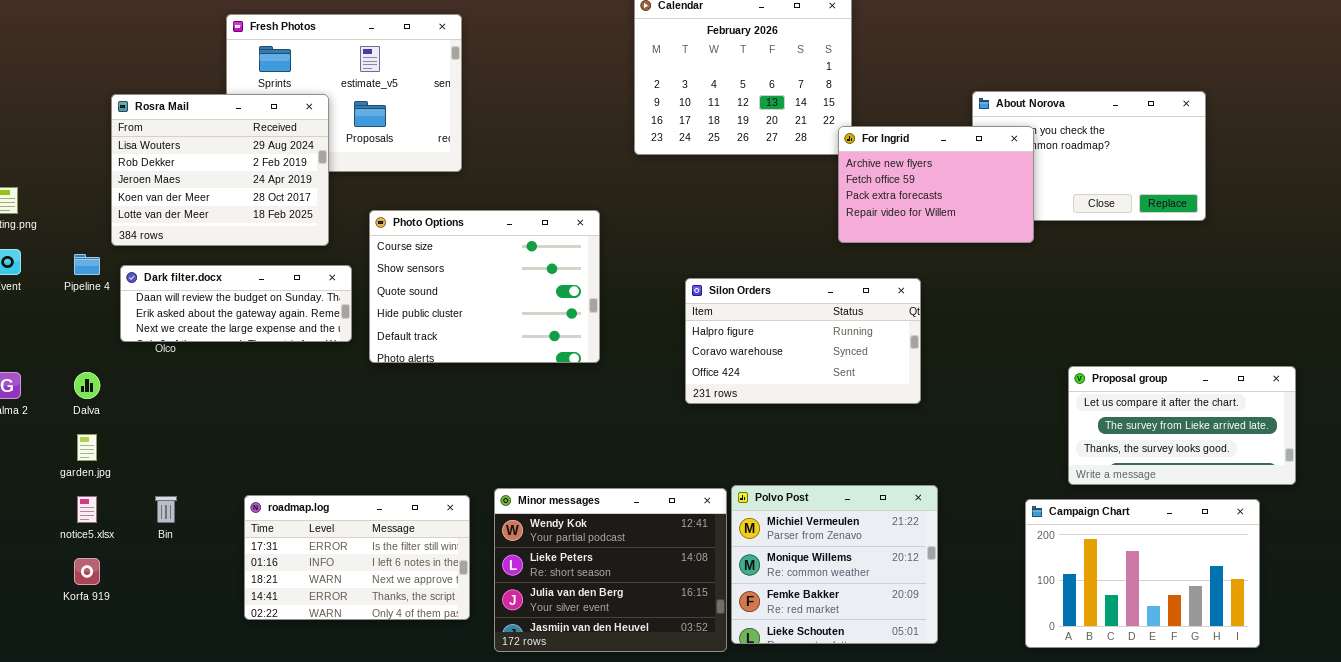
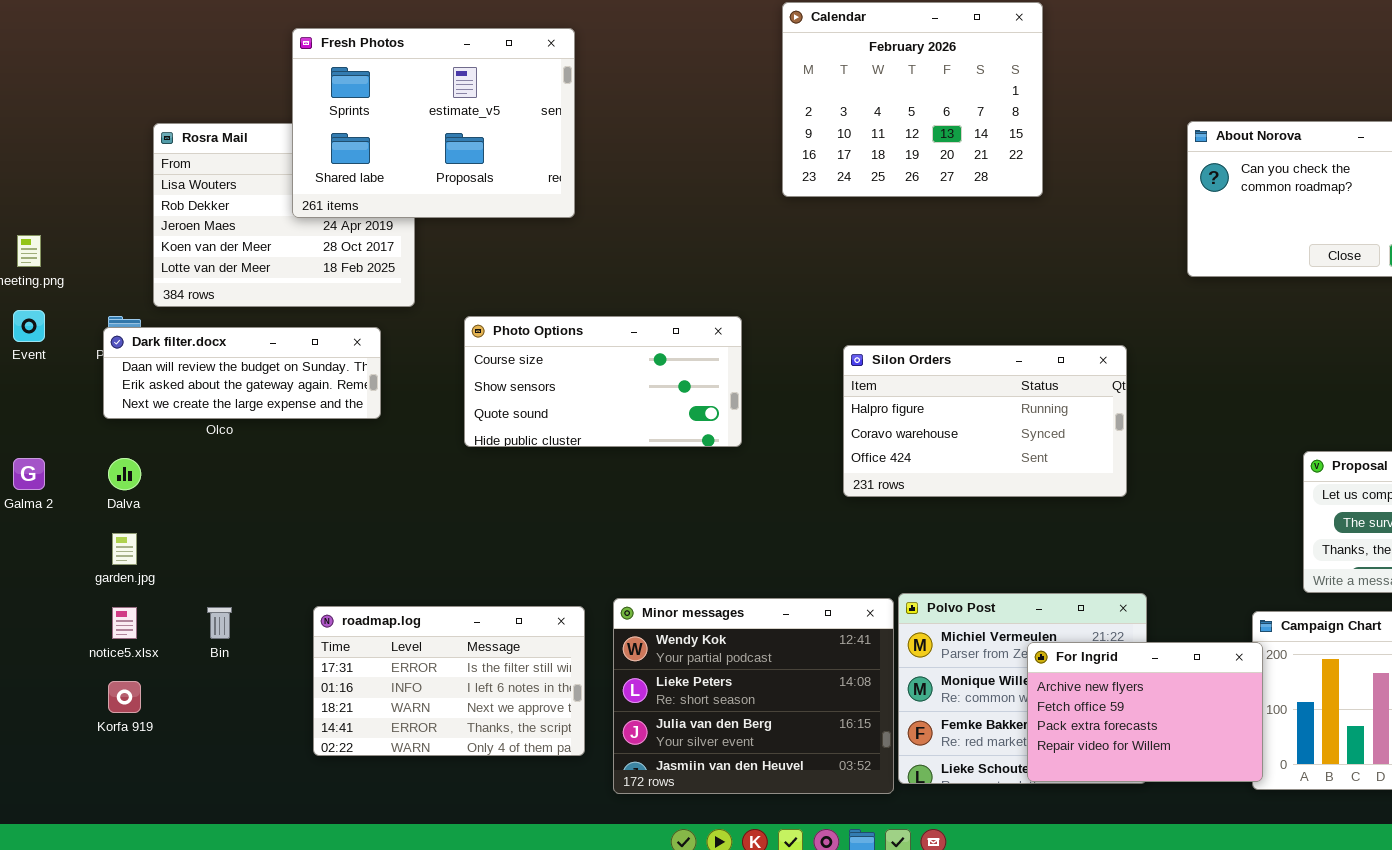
Fresh Photos: [226,14,462,172] -> [292,28,575,218], raised
For Ingrid: [838,126,1034,243] -> [1027,642,1263,782], moved
Photo Options: [369,210,600,363] -> [464,316,742,447], resized
Dark filter.docx: [120,265,352,342] -> [103,327,381,419], moved

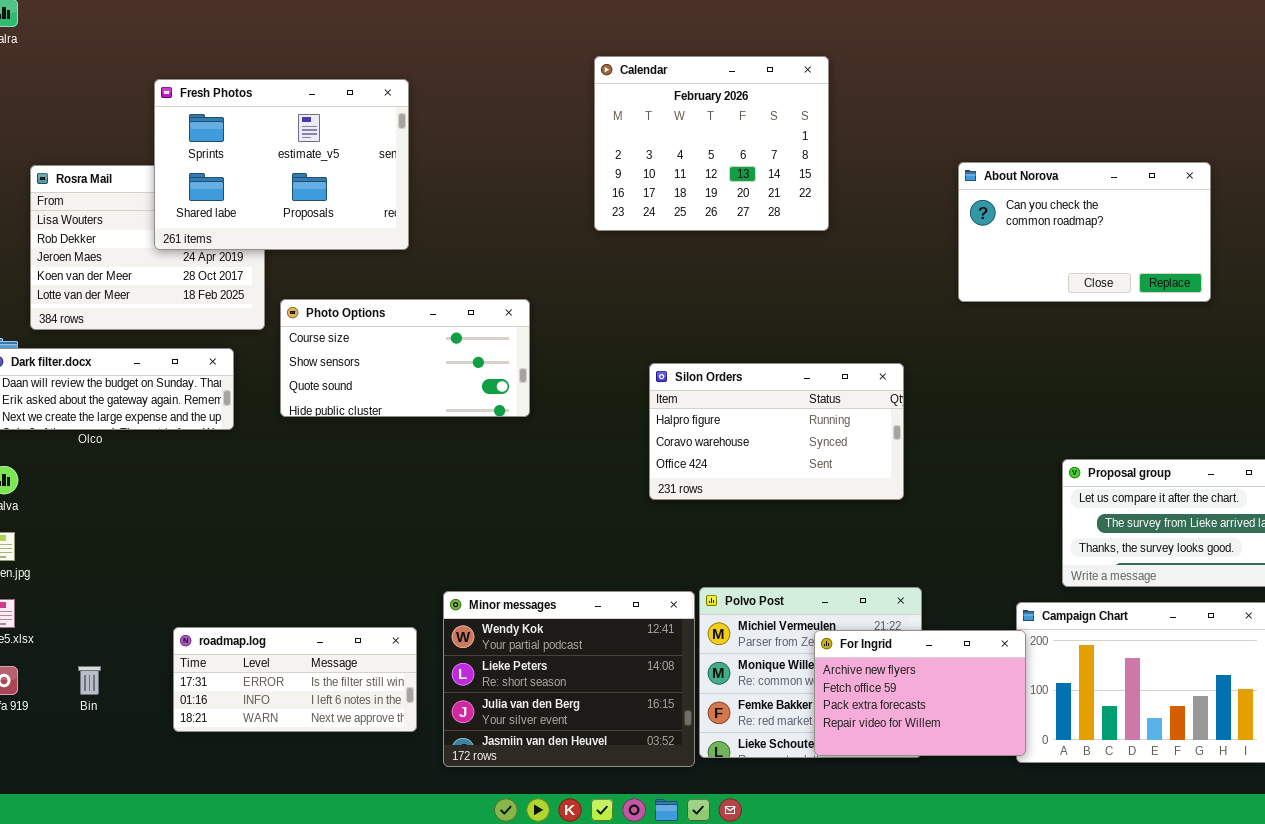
Photo Options: [464,316,742,447] -> [280,299,530,417], moved
roadmap.log: [313,606,585,756] -> [173,627,417,732], resized
Bin: [207,607,232,639] -> [78,666,101,695], moved

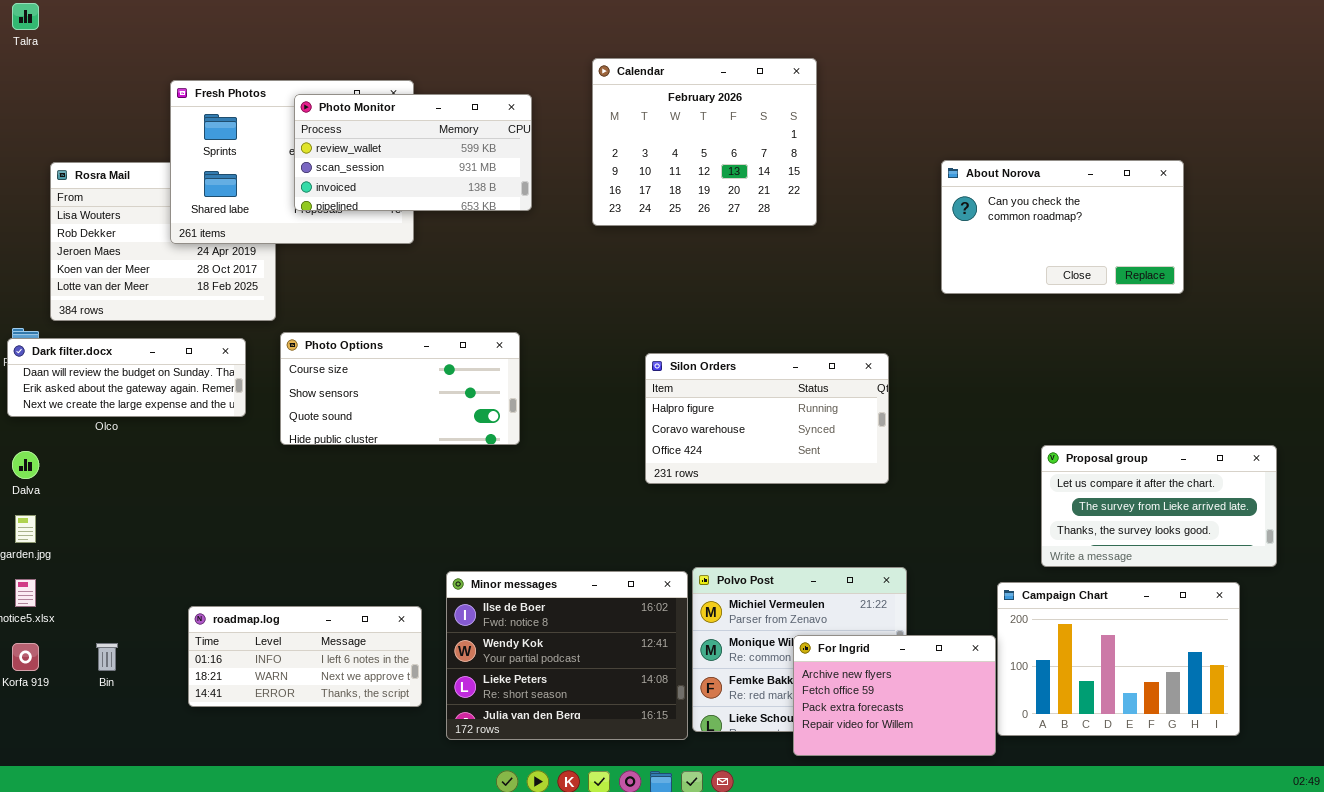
Photo Monitor: none -> [294,94,532,211], opened
Photo Options: [280,299,530,417] -> [280,332,520,445], moved
Minor messages: [443,591,695,767] -> [446,571,688,740], scrolled up 1 row
roadmap.log: [173,627,417,732] -> [188,606,422,707], scrolled down 1 row
For Ingrid: [814,630,1026,756] -> [793,635,996,756], moved

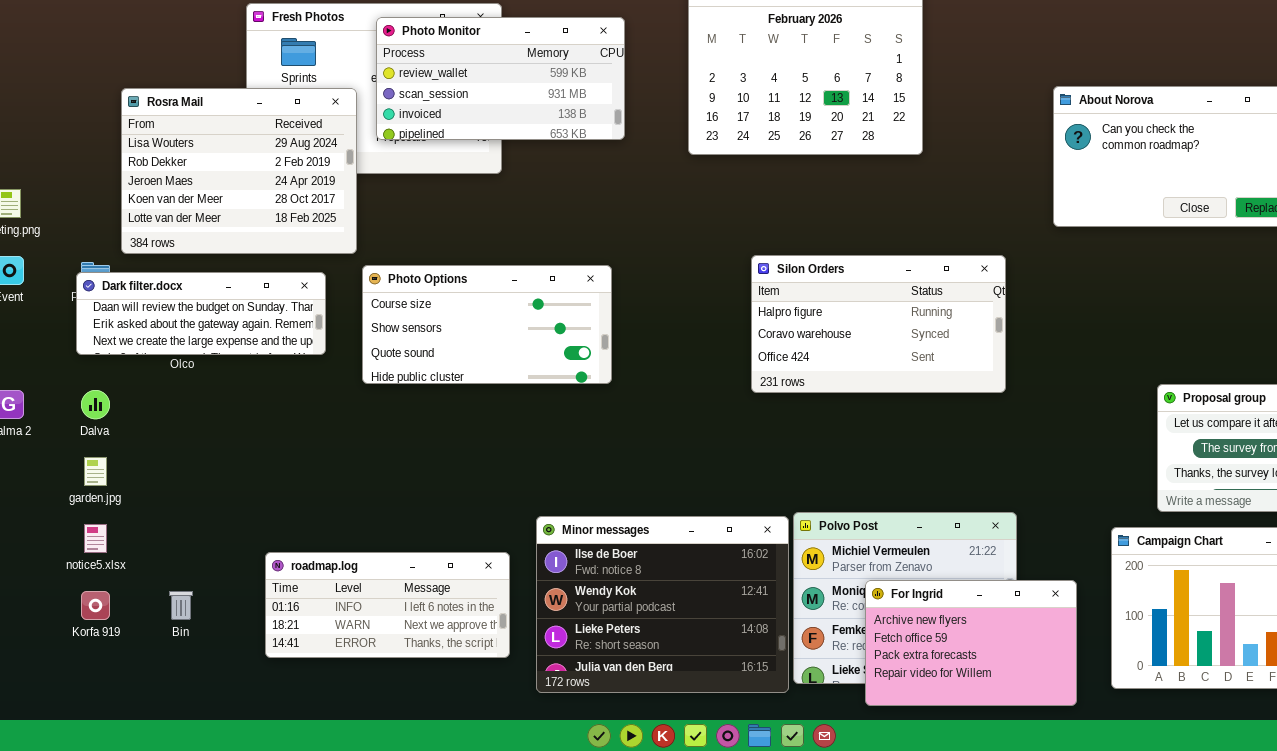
Rosra Mail: [50,162,276,321] -> [121,88,357,254], raised
Silon Orders: [645,353,889,484] -> [751,255,1006,393], moved
For Ingrid: [793,635,996,756] -> [865,580,1077,706], moved

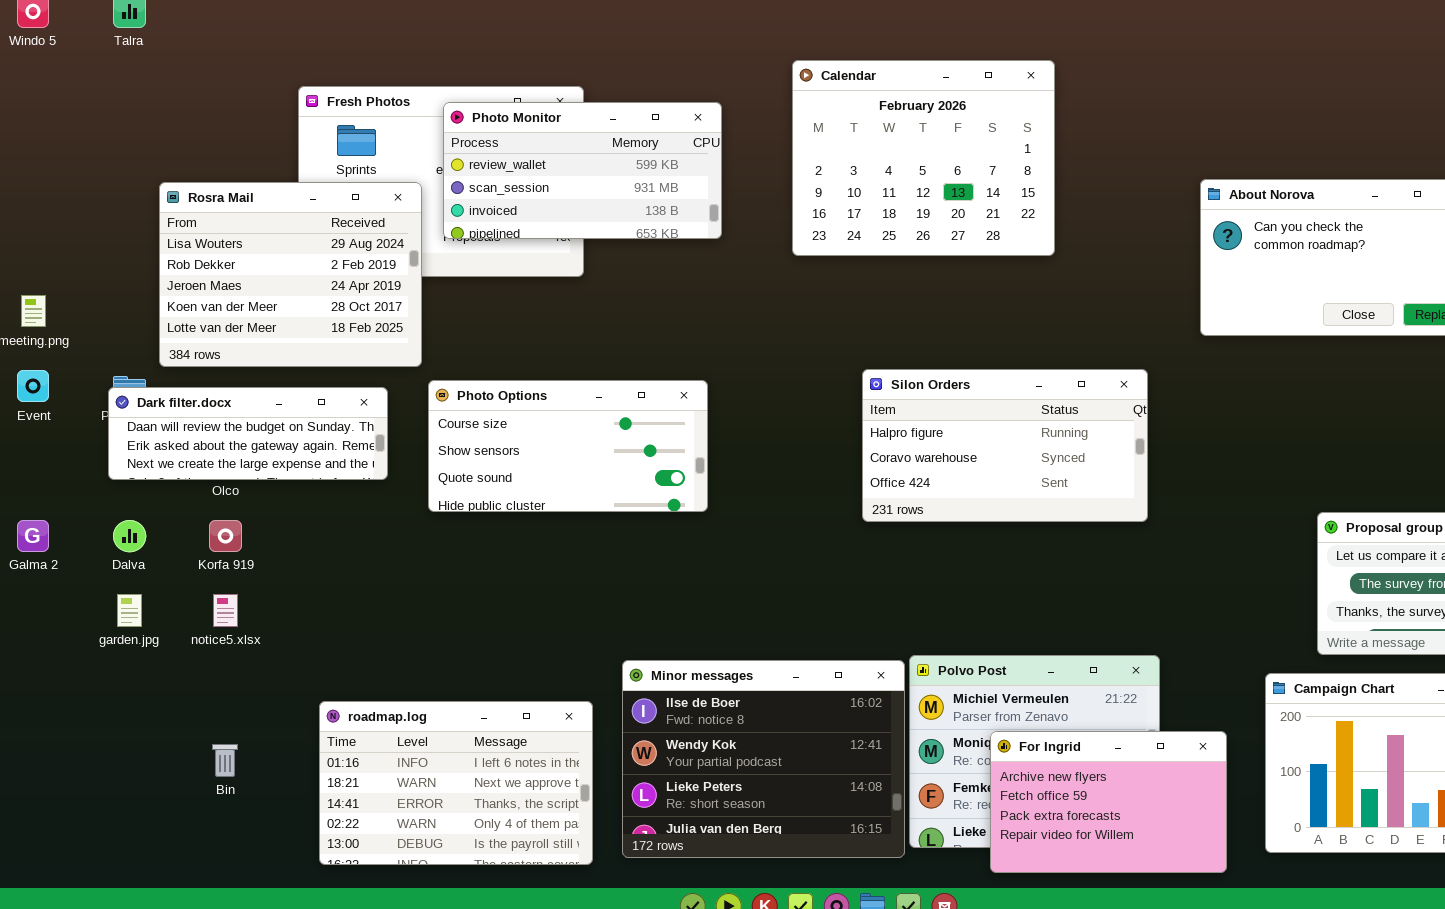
notice5.xlsx: [84,524,107,553] -> [213,594,238,627], moved
roadmap.log: [265,552,510,658] -> [319,701,593,865], resized
Korfa 919: [81,591,110,620] -> [209,520,242,552], moved

